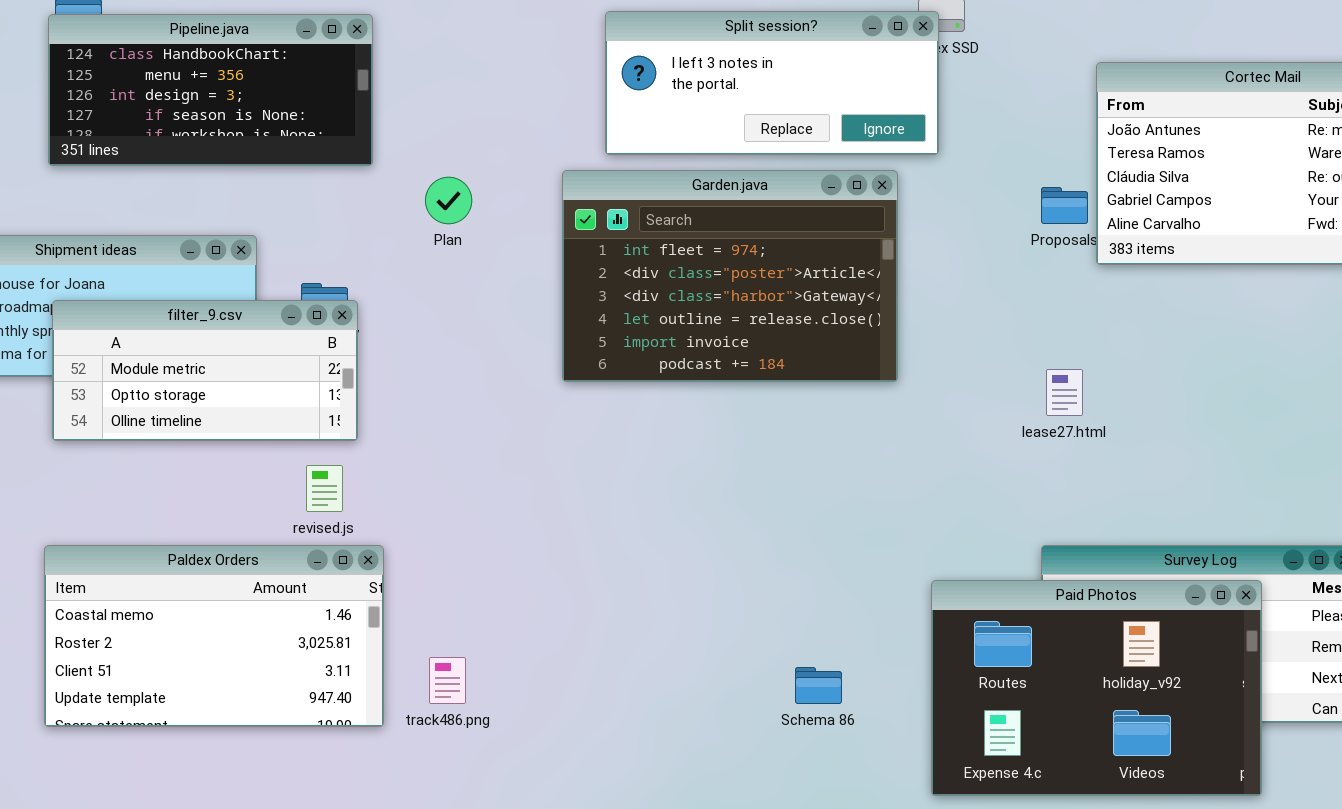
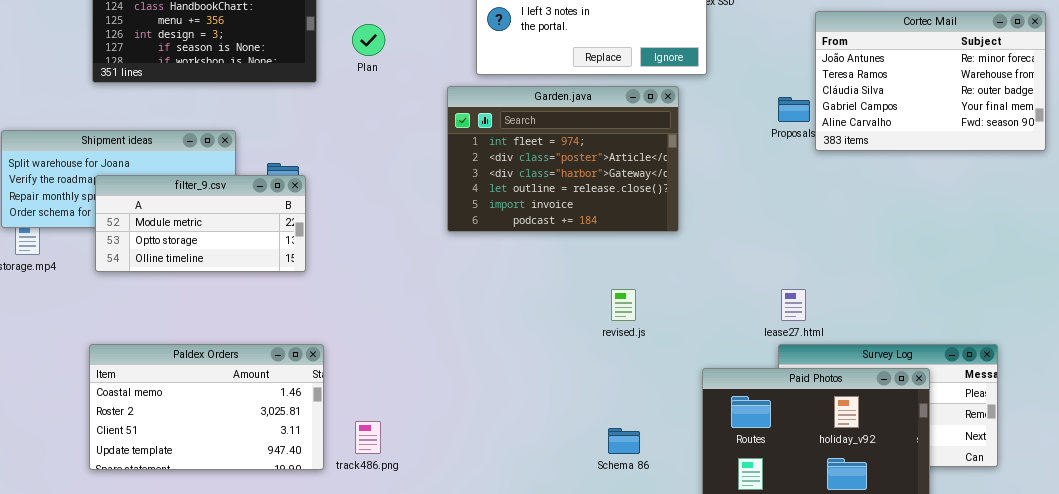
Plan: [425,177,472,224] -> [352,24,385,56], moved
lease27.html: [1046,369,1083,416] -> [781,289,806,321], moved
revised.js: [306,465,343,512] -> [611,289,636,321], moved

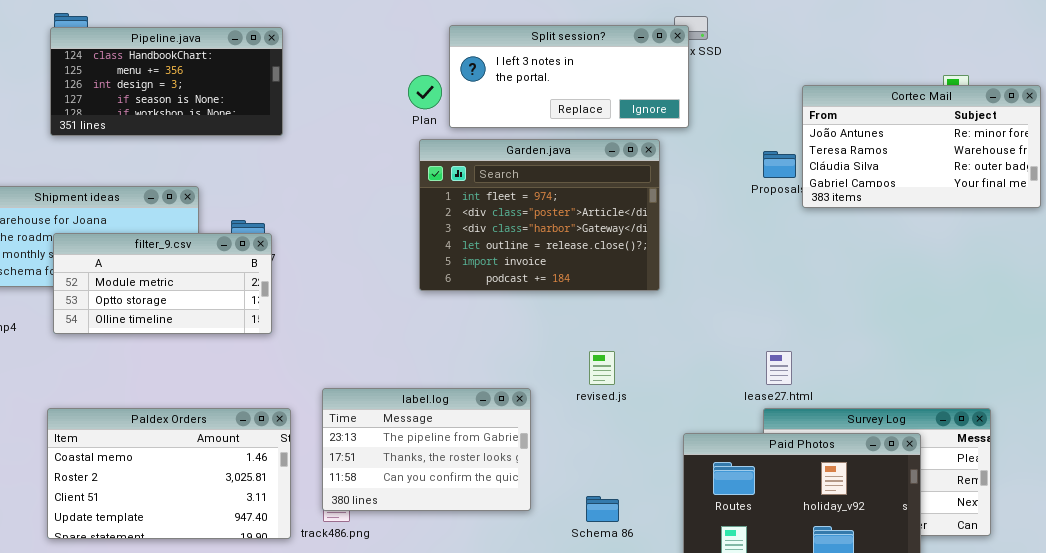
Cortec Mail: [815,11,1046,151] -> [802,85,1041,208], resized
Plan: [352,24,385,56] -> [408,75,442,109], moved
label.log: none -> [322,388,531,511], opened

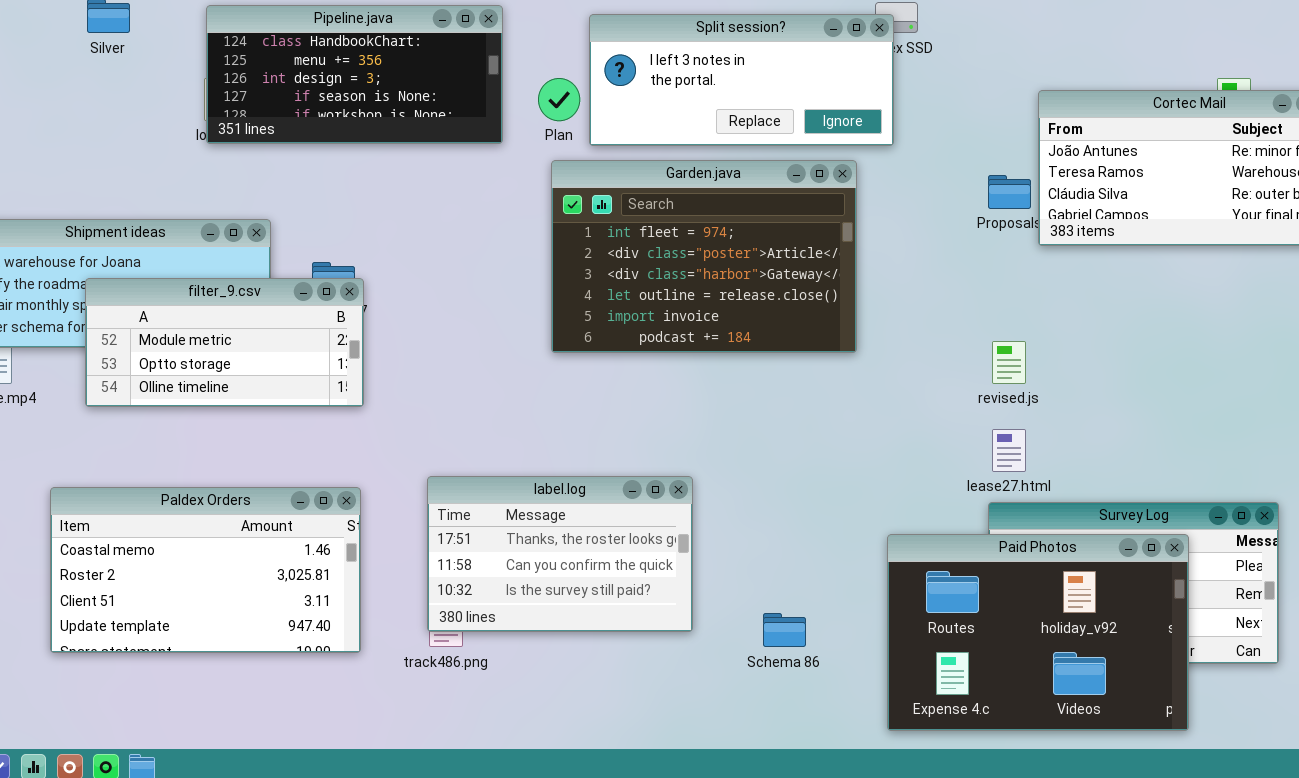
Pipeline.java: [50,27,283,136] -> [206,5,503,144], moved
revised.js: [589,351,615,385] -> [992,341,1026,384], moved
label.log: [322,388,531,511] -> [427,476,693,632], scrolled down 1 row
Paldex Orders: [47,408,291,539] -> [50,487,361,653], moved

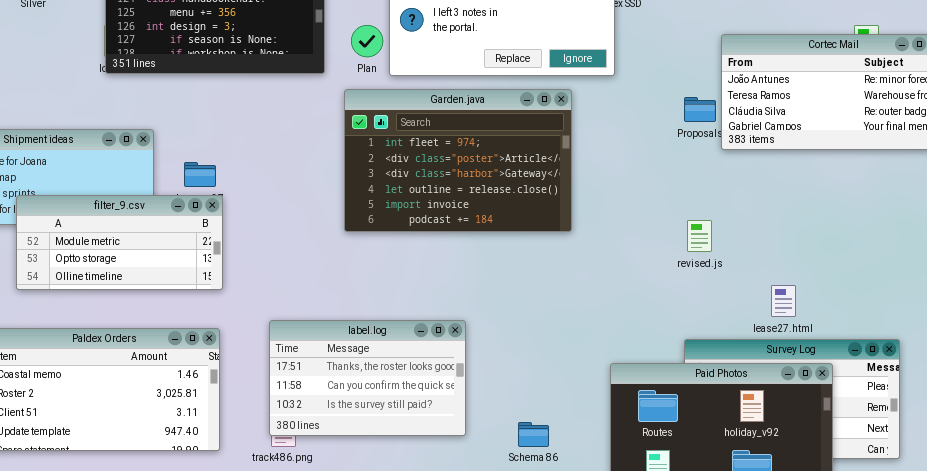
Garden.java: [551,160,857,353] -> [344,89,572,232], moved
filter_9.csv: [85,278,364,407] -> [16,195,223,290], moved
lease27.html: [992,429,1026,472] -> [771,285,796,317], moved

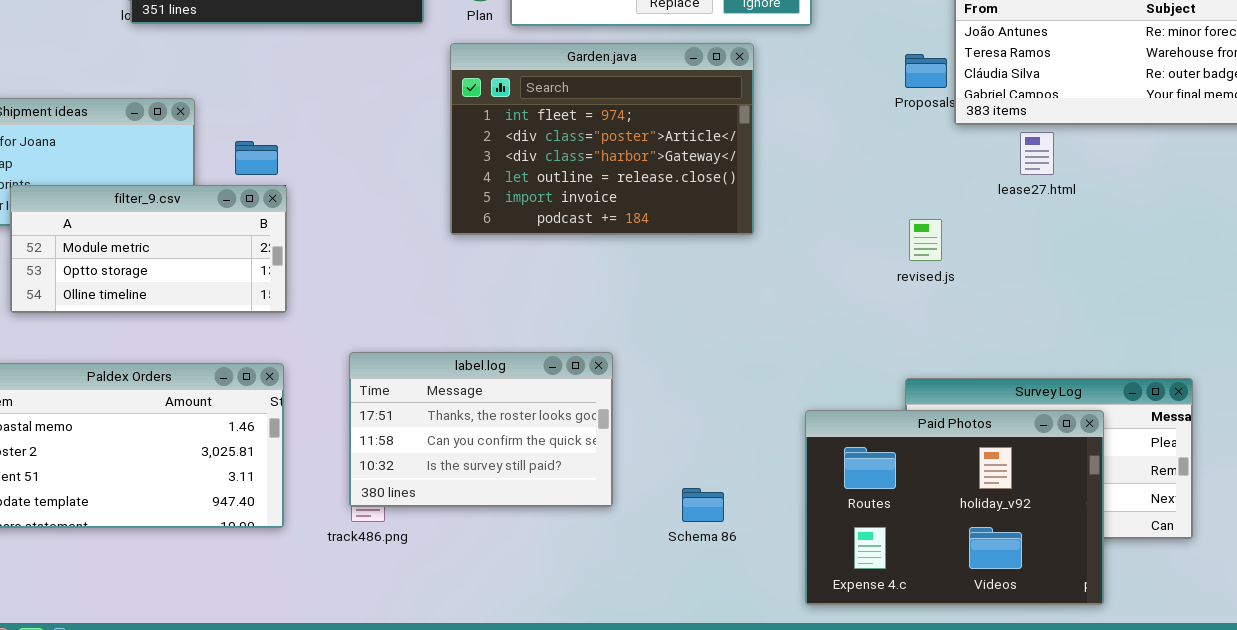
lease27.html: [771,285,796,317] -> [1020,132,1054,175], moved

